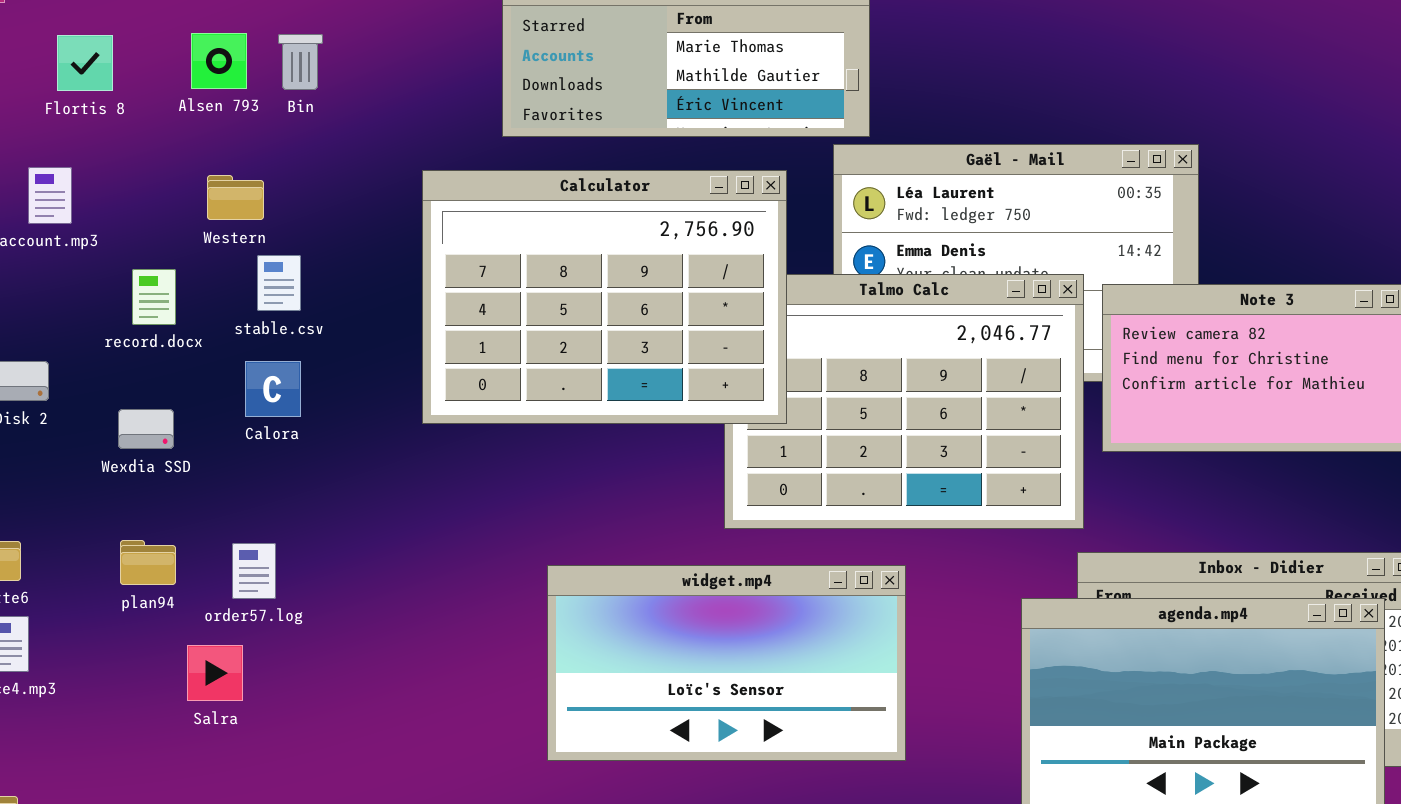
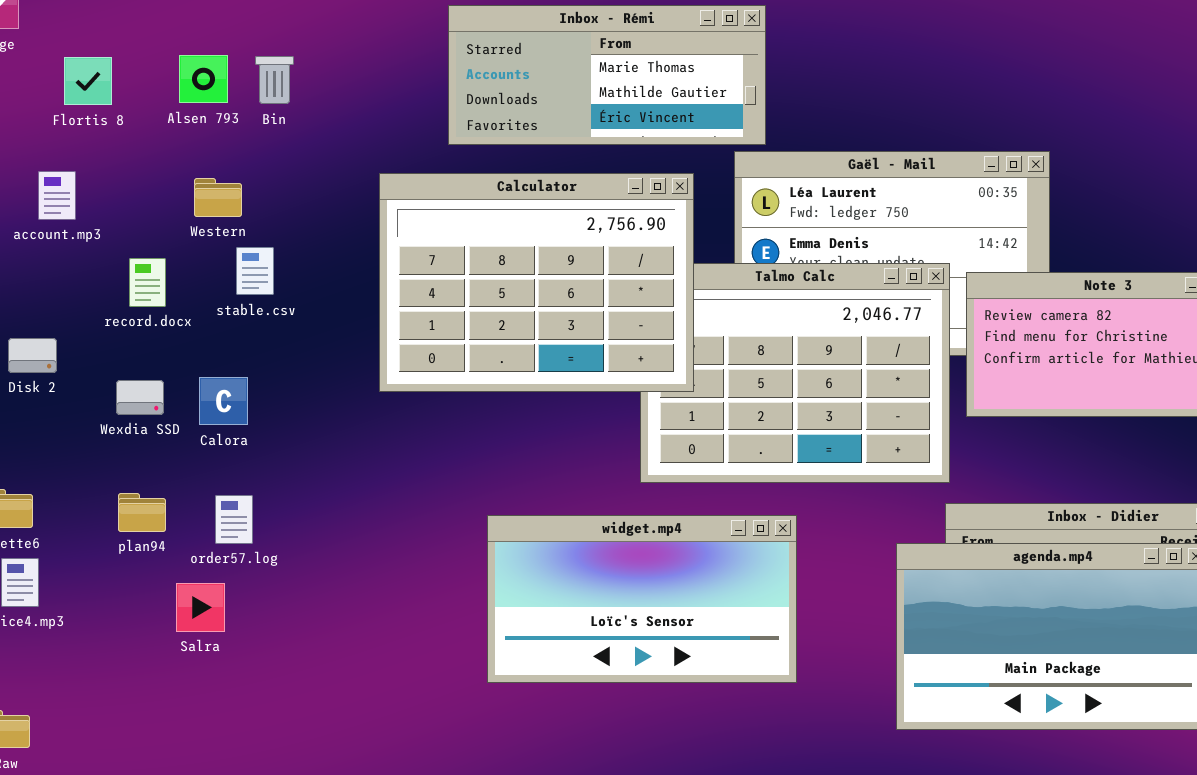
Calora: [245,361,301,417] -> [199,377,248,425], moved

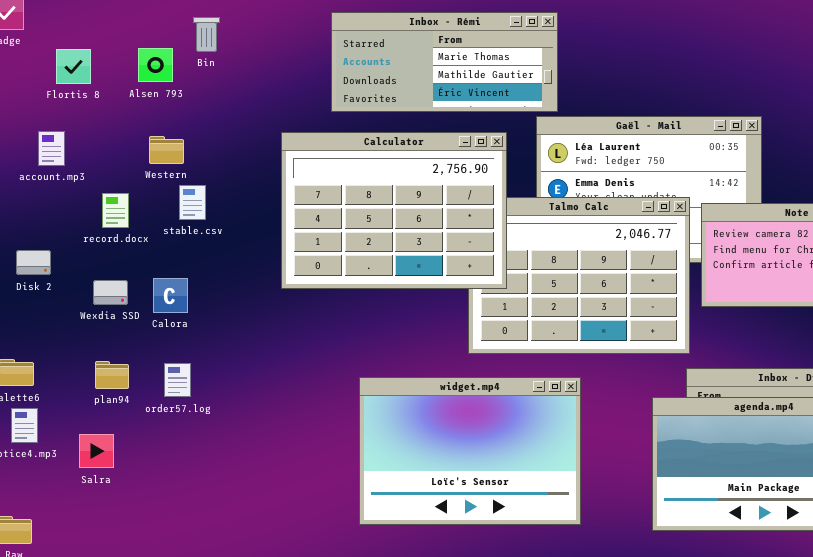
Bin: [255,56,294,104] -> [193,17,220,52], moved
widget.mp4: [487,515,797,683] -> [359,377,581,525], resized
Salra: [176,583,225,632] -> [79,434,114,468], moved

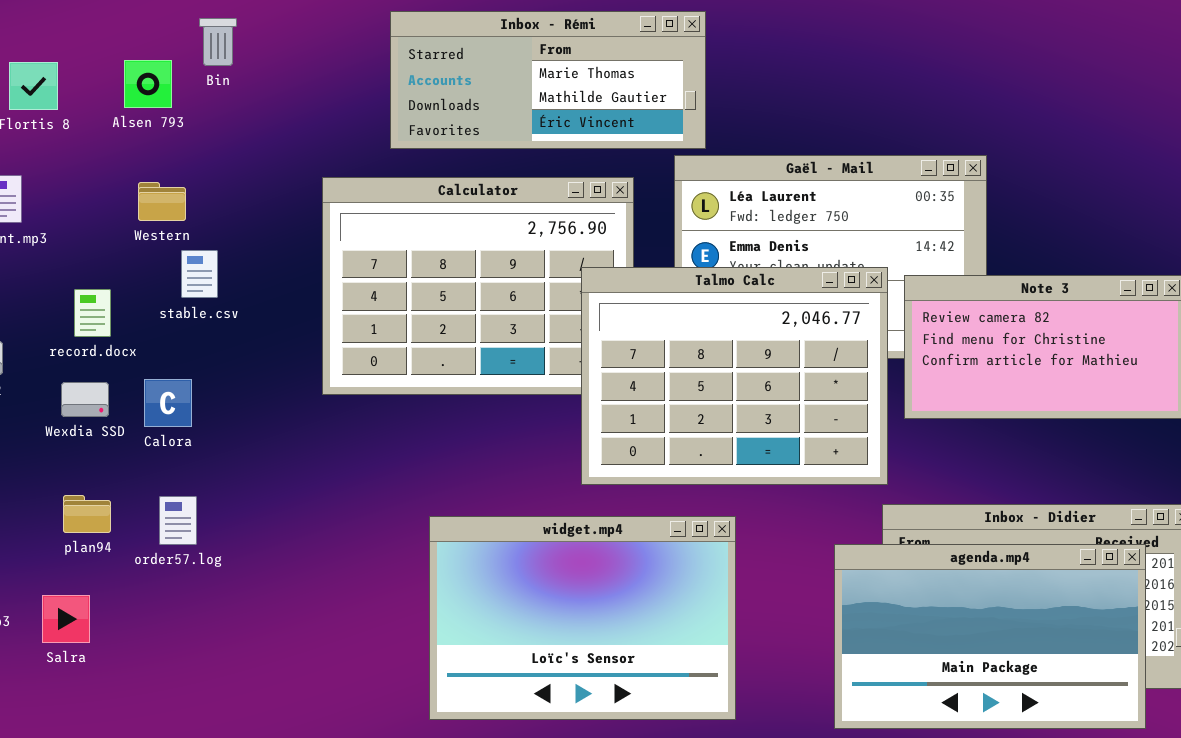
record.docx: [102,193,129,228] -> [74,289,111,337], moved
Talmo Calc: [468,197,690,354] -> [581,267,888,485], raised

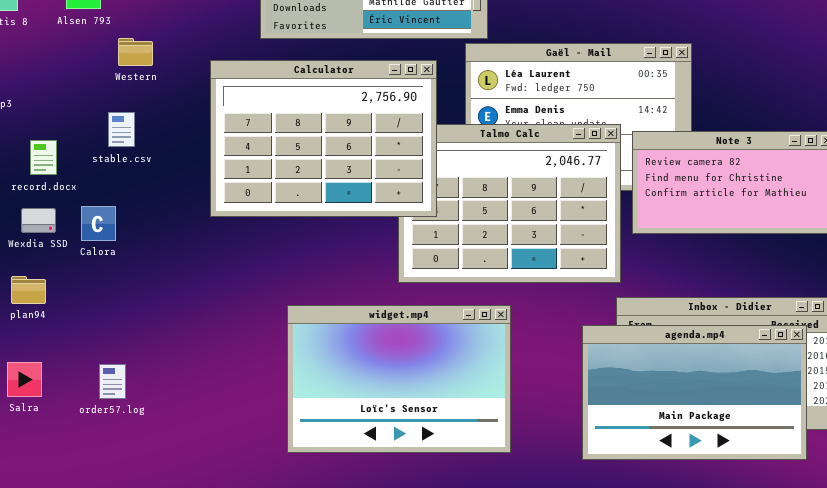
Calculator: [322,177,634,395] -> [210,60,437,217], raised
Western: [138,182,186,221] -> [118,38,153,66], moved
plan94: [63,495,111,533] -> [11,276,46,304], moved
order57.log: [159,496,197,545] -> [99,364,126,399], moved

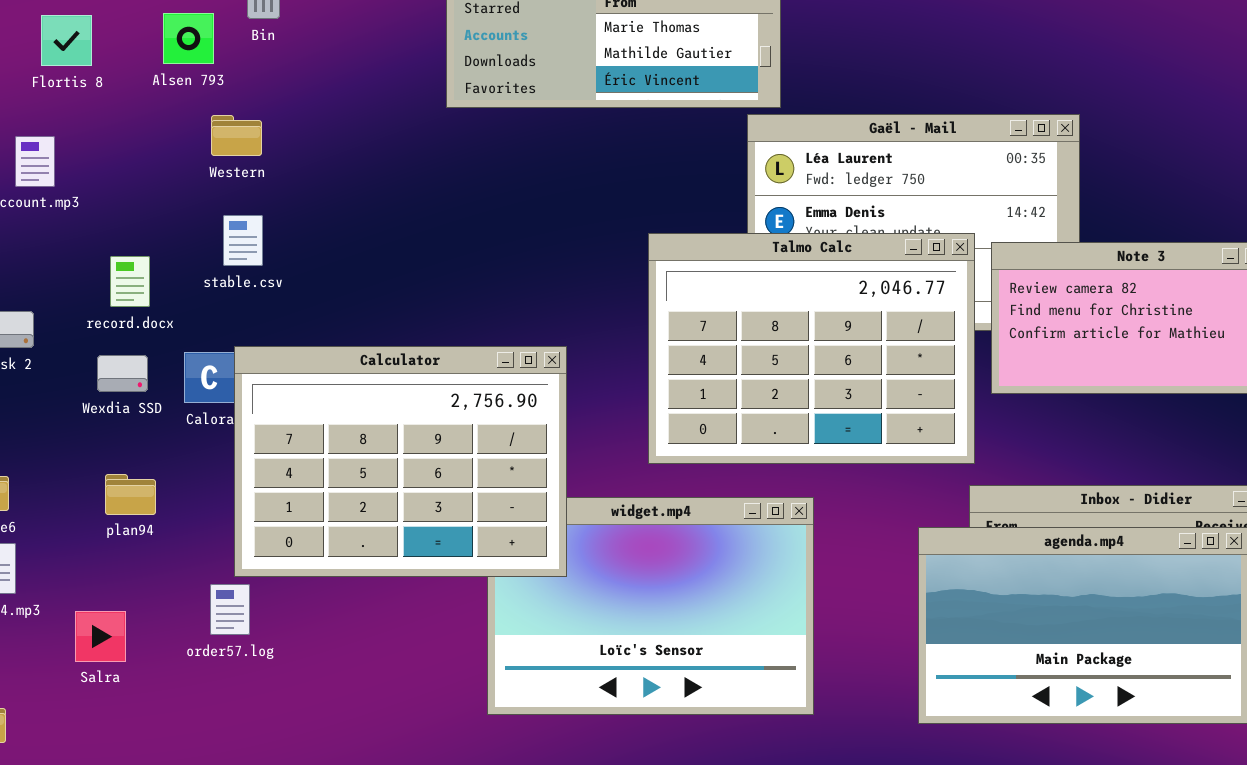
Western: [118,38,153,66] -> [211,115,262,156], moved
Calculator: [210,60,437,217] -> [234,346,567,577], moved
plan94: [11,276,46,304] -> [105,474,156,515], moved
Salra: [7,362,42,397] -> [75,611,126,662], moved

